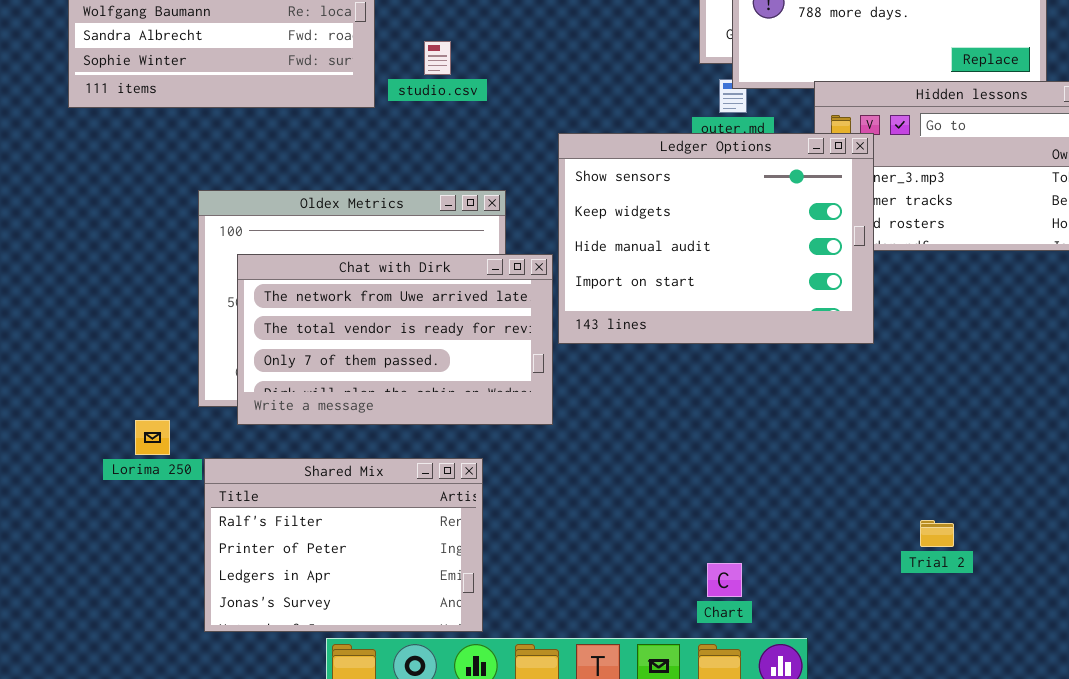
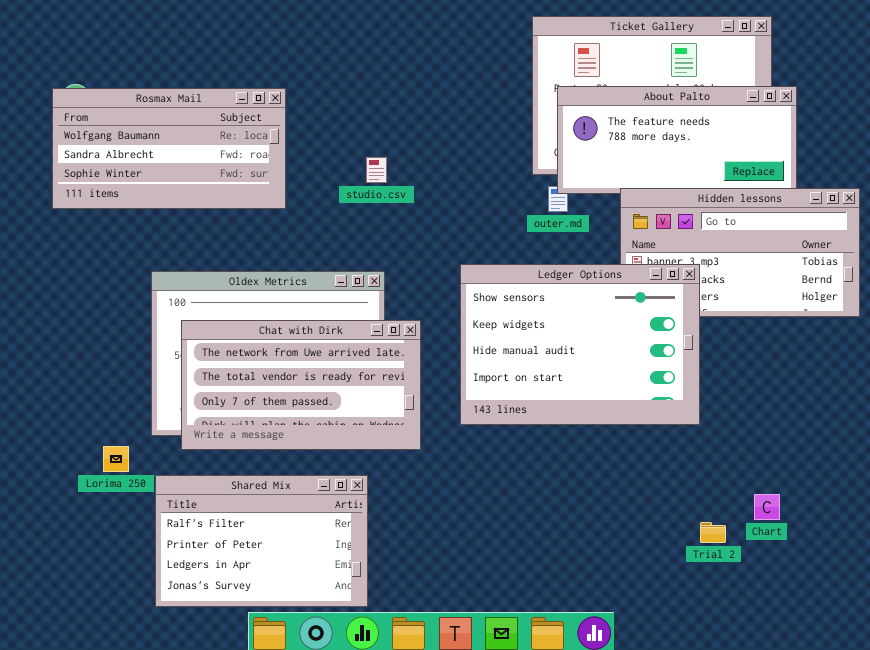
studio.csv: [424,41,451,75] -> [366,157,387,183], moved
Ledger Options: [558,133,874,344] -> [460,264,700,425], moved
Chart: [707,563,742,597] -> [754,494,780,520], moved

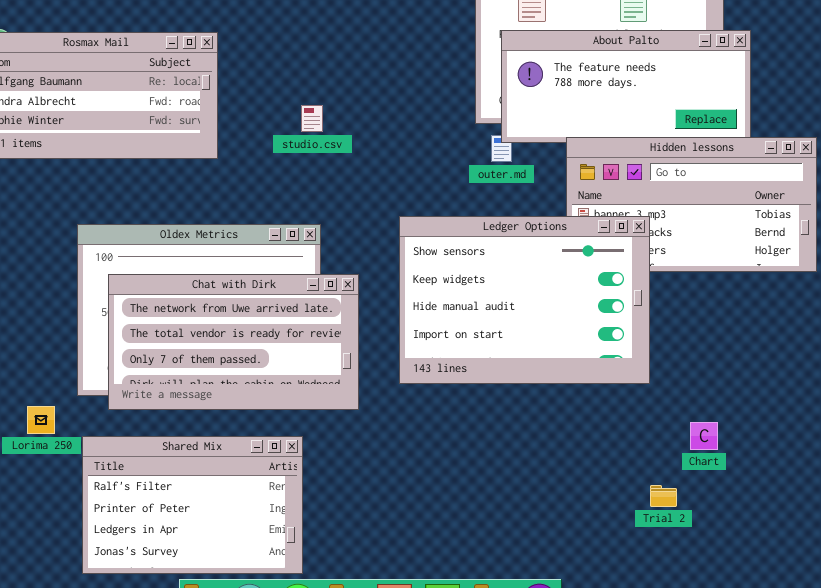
Chart: [754,494,780,520] -> [690,422,718,450], moved

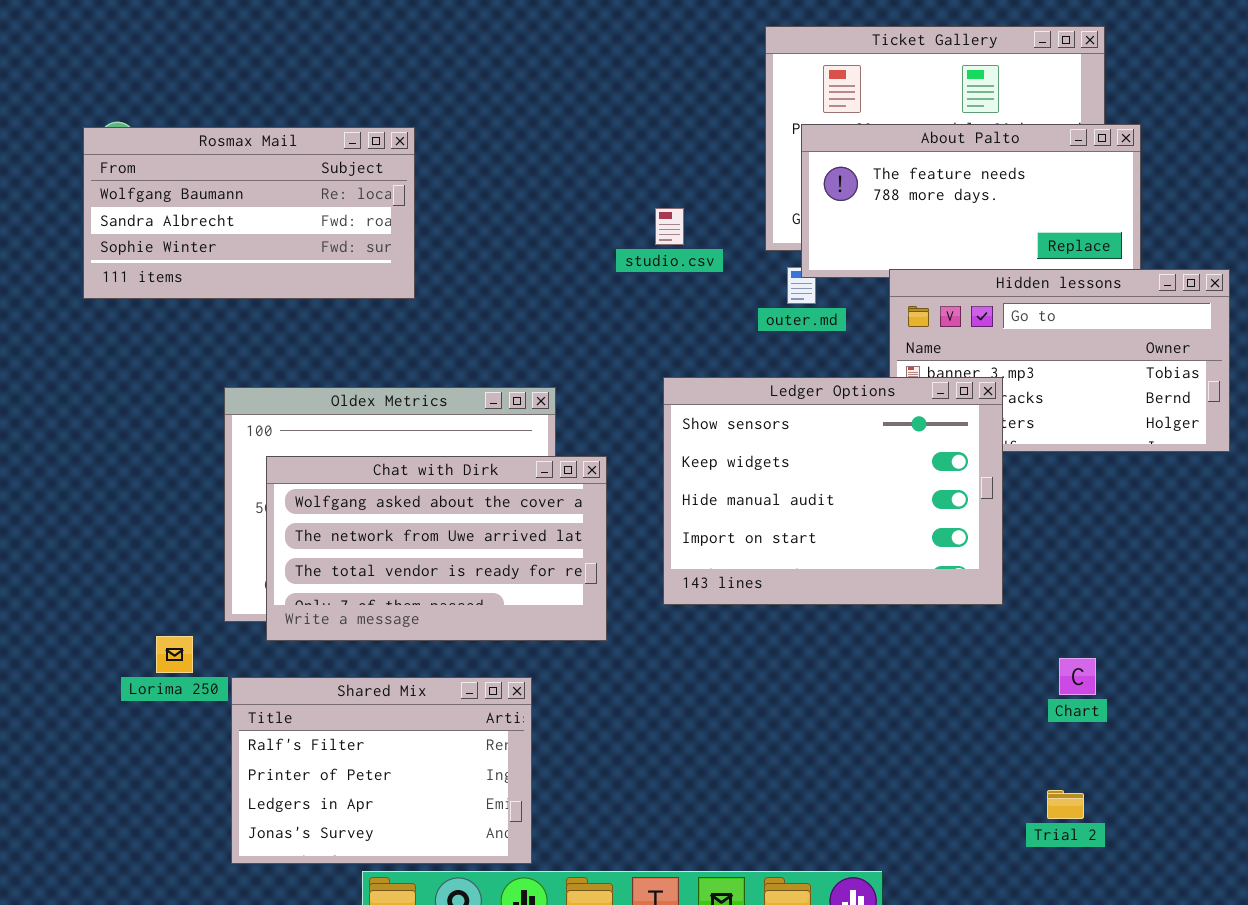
studio.csv: [301,105,323,132] -> [655,208,684,245], moved
Chat with Dirk: [108,274,359,410] -> [266,456,607,641], scrolled up 1 row
Trial 2: [650,485,677,507] -> [1047,790,1084,819], moved

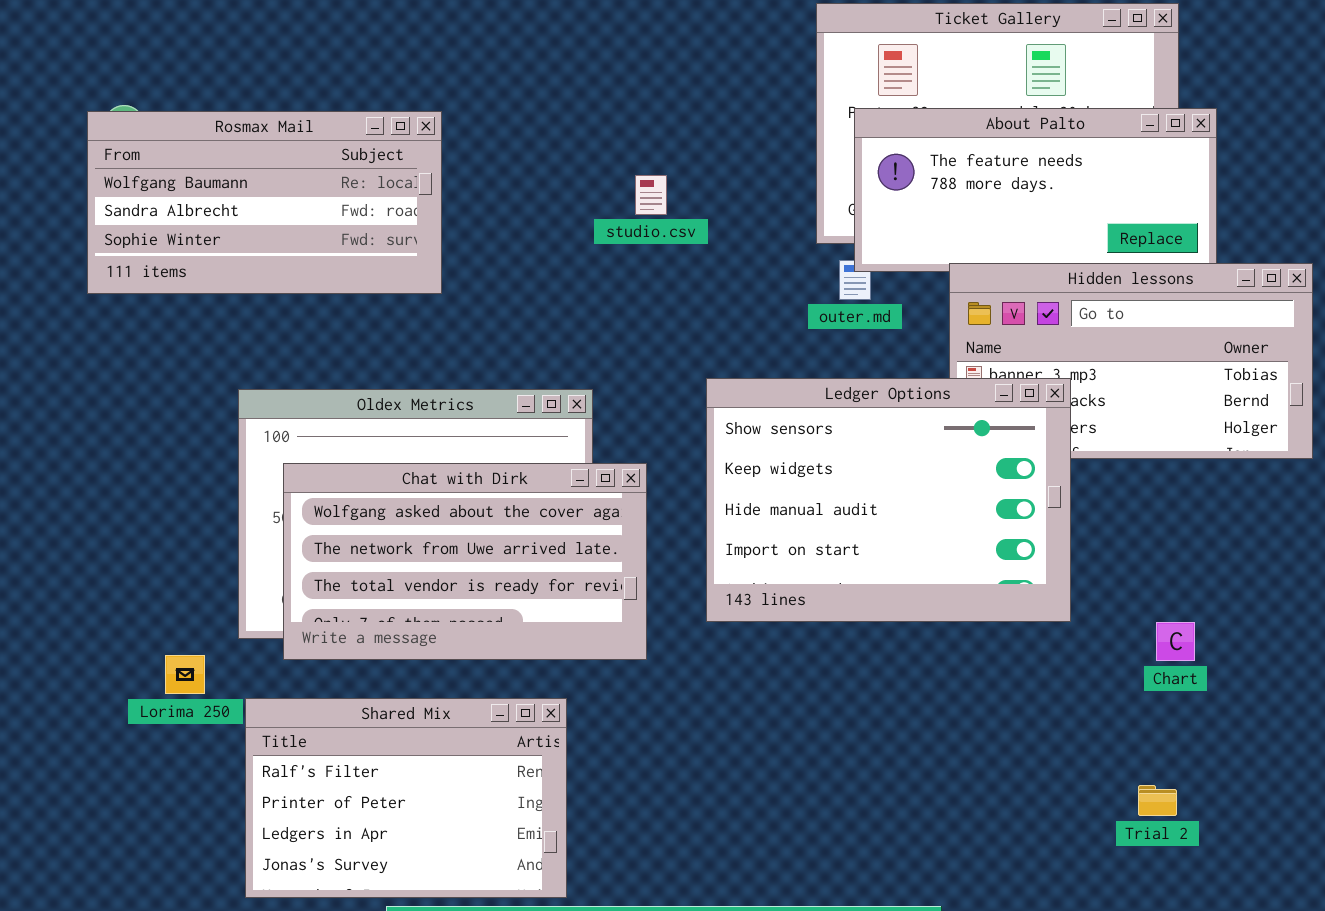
studio.csv: [655,208,684,245] -> [635,175,667,215], moved
Chart: [1059,658,1096,695] -> [1156,622,1195,661], moved
Trial 2: [1047,790,1084,819] -> [1138,785,1177,816], moved

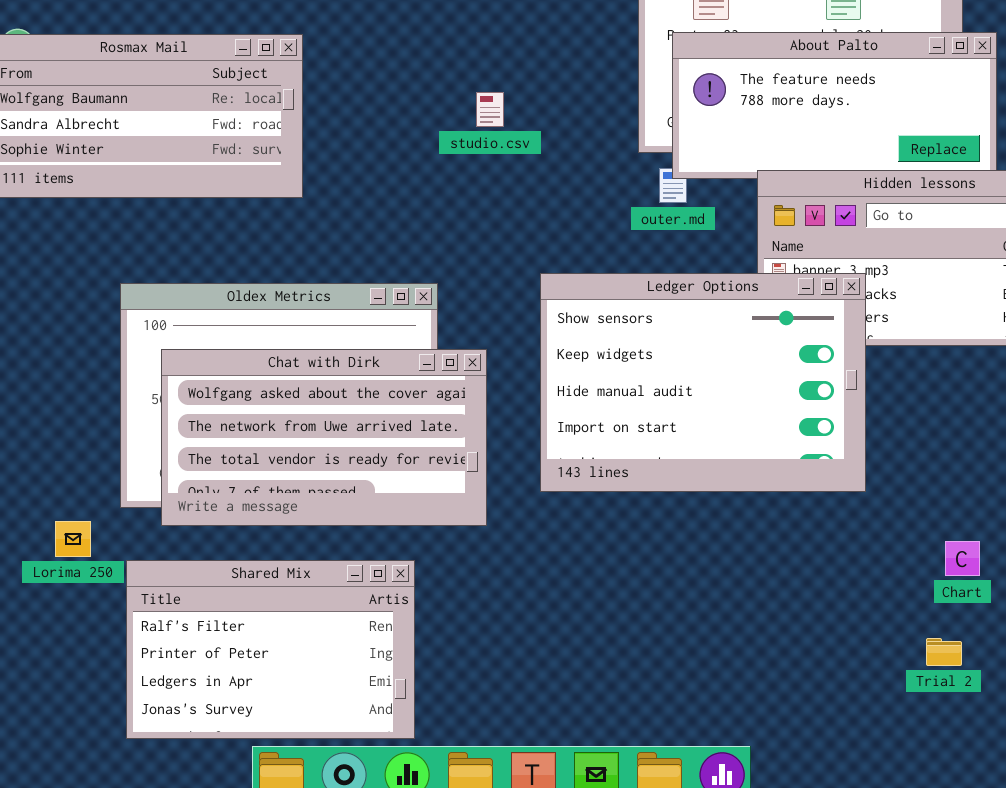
Chart: [1156,622,1195,661] -> [945,541,980,576], moved

